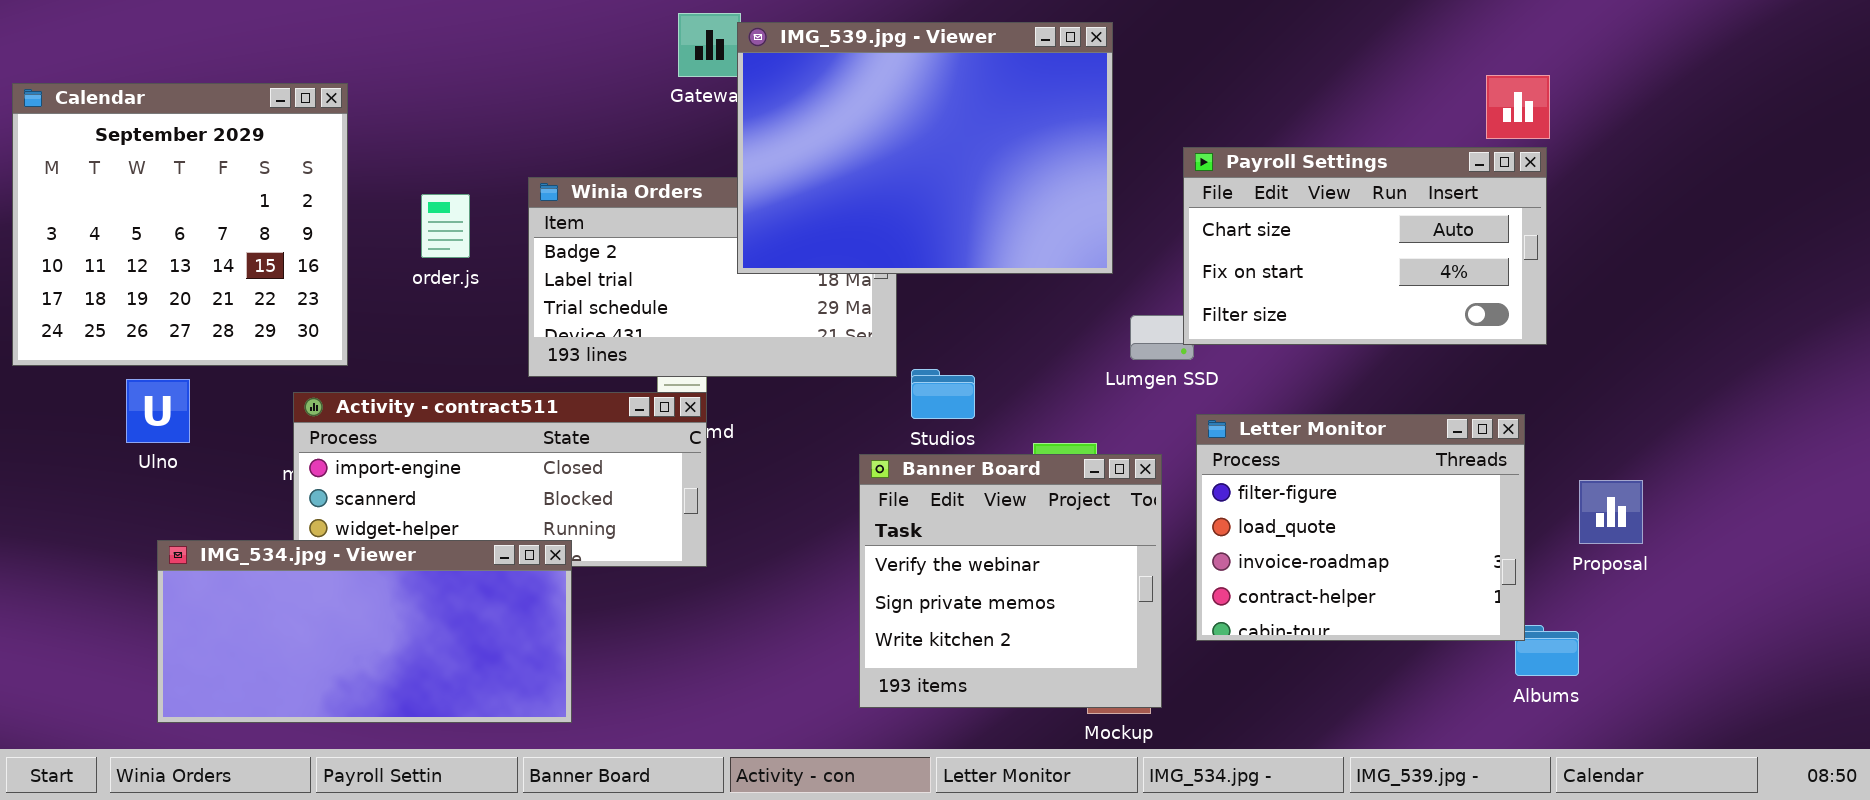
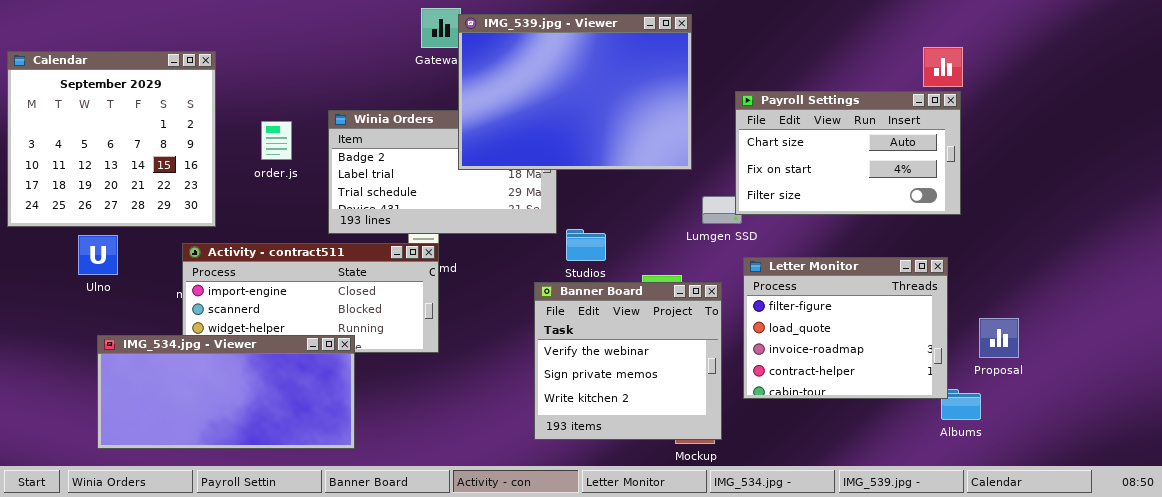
Proposal: [1579,480,1643,544] -> [979,318,1019,358], moved

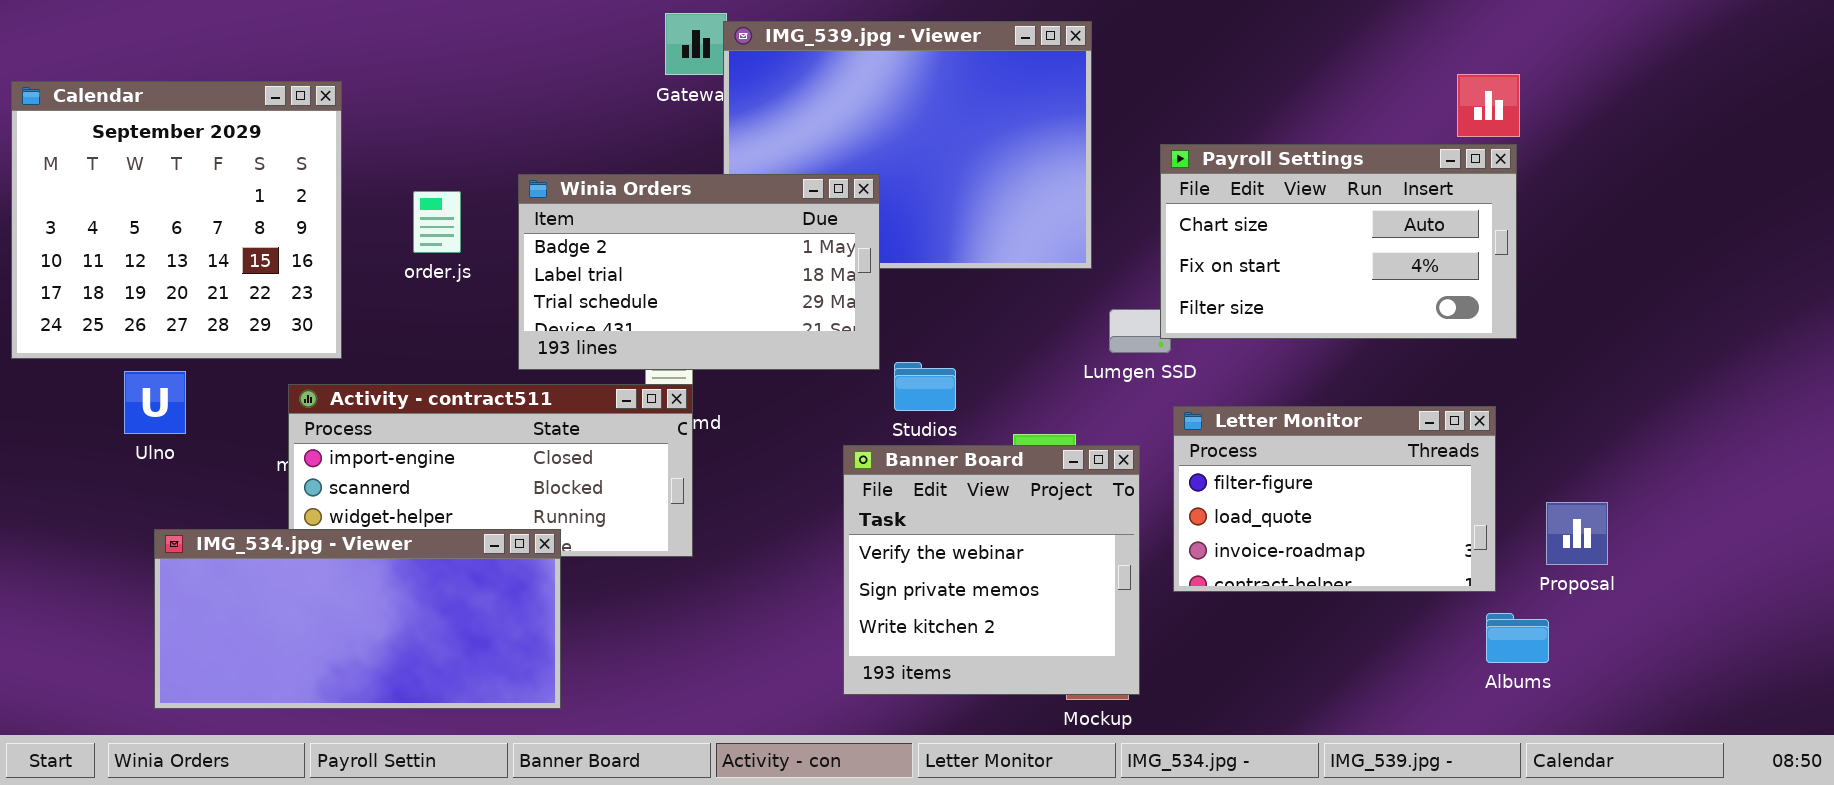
Winia Orders: [328,110,557,234] -> [518,174,880,370], raised
Letter Monitor: [743,257,948,399] -> [1173,406,1496,592], resized

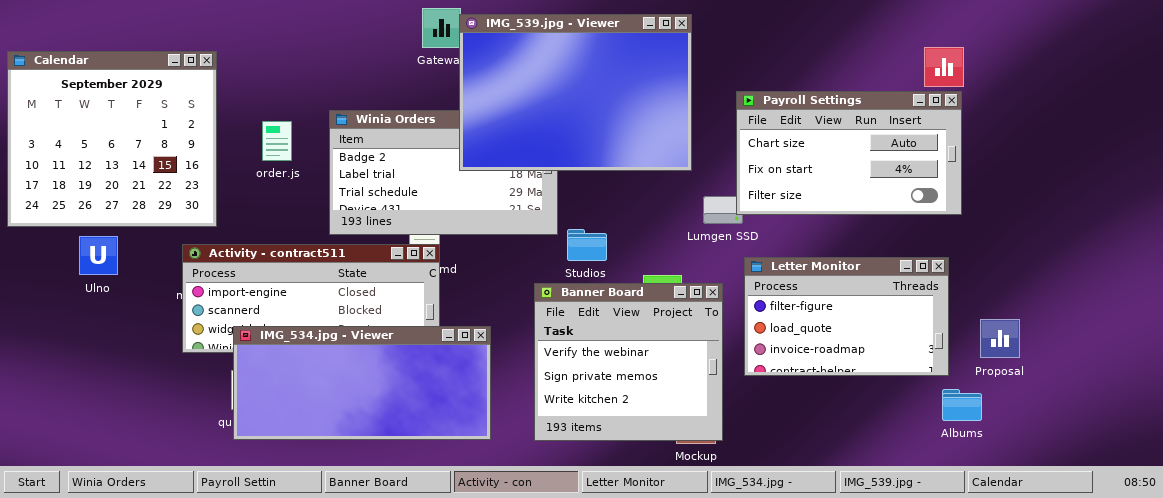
IMG_539.jpg - Viewer: [723,21,1092,269] -> [459,14,692,171], raised
IMG_534.jpg - Viewer: [154,529,561,709] -> [233,326,491,440], moved

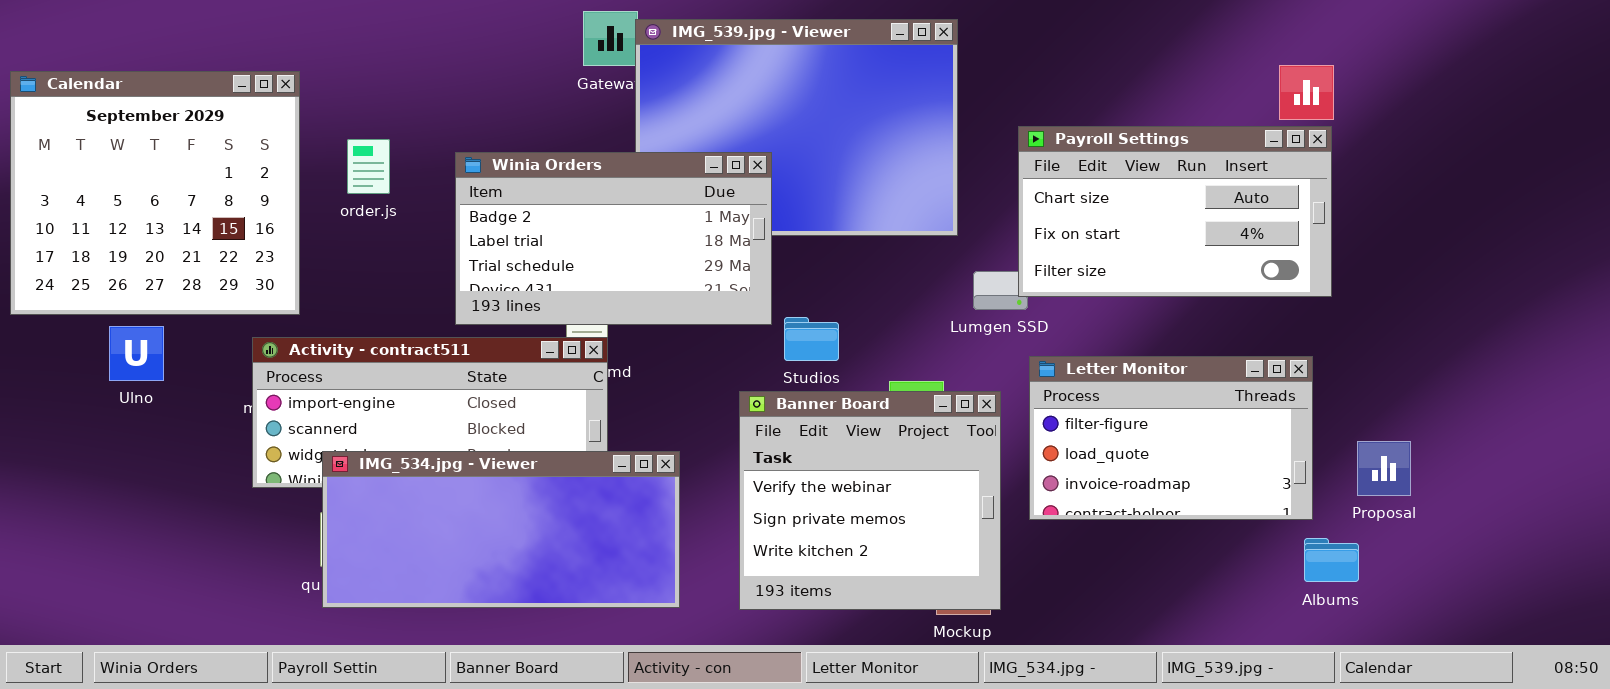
Winia Orders: [329,110,558,235] -> [455,152,772,325], raised
order.js: [262,121,292,161] -> [347,139,390,194], moved

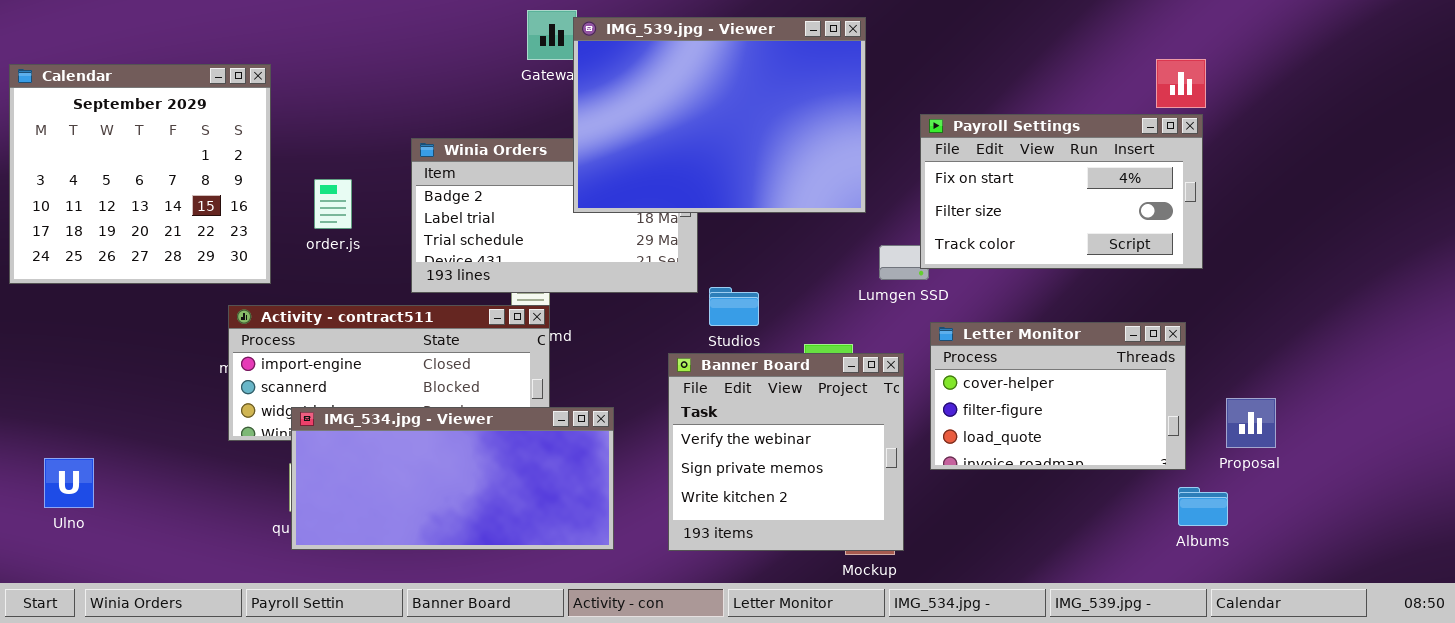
IMG_539.jpg - Viewer: [635,19,958,236] -> [573,17,866,213], raised
Payroll Settings: [1018,126,1332,297] -> [920,114,1203,269], scrolled down 1 row
order.js: [347,139,390,194] -> [314,179,352,229], moved
Ulno: [109,326,164,381] -> [44,458,94,508], moved
Letter Monitor: [1029,356,1313,520] -> [930,322,1186,470], scrolled up 1 row

